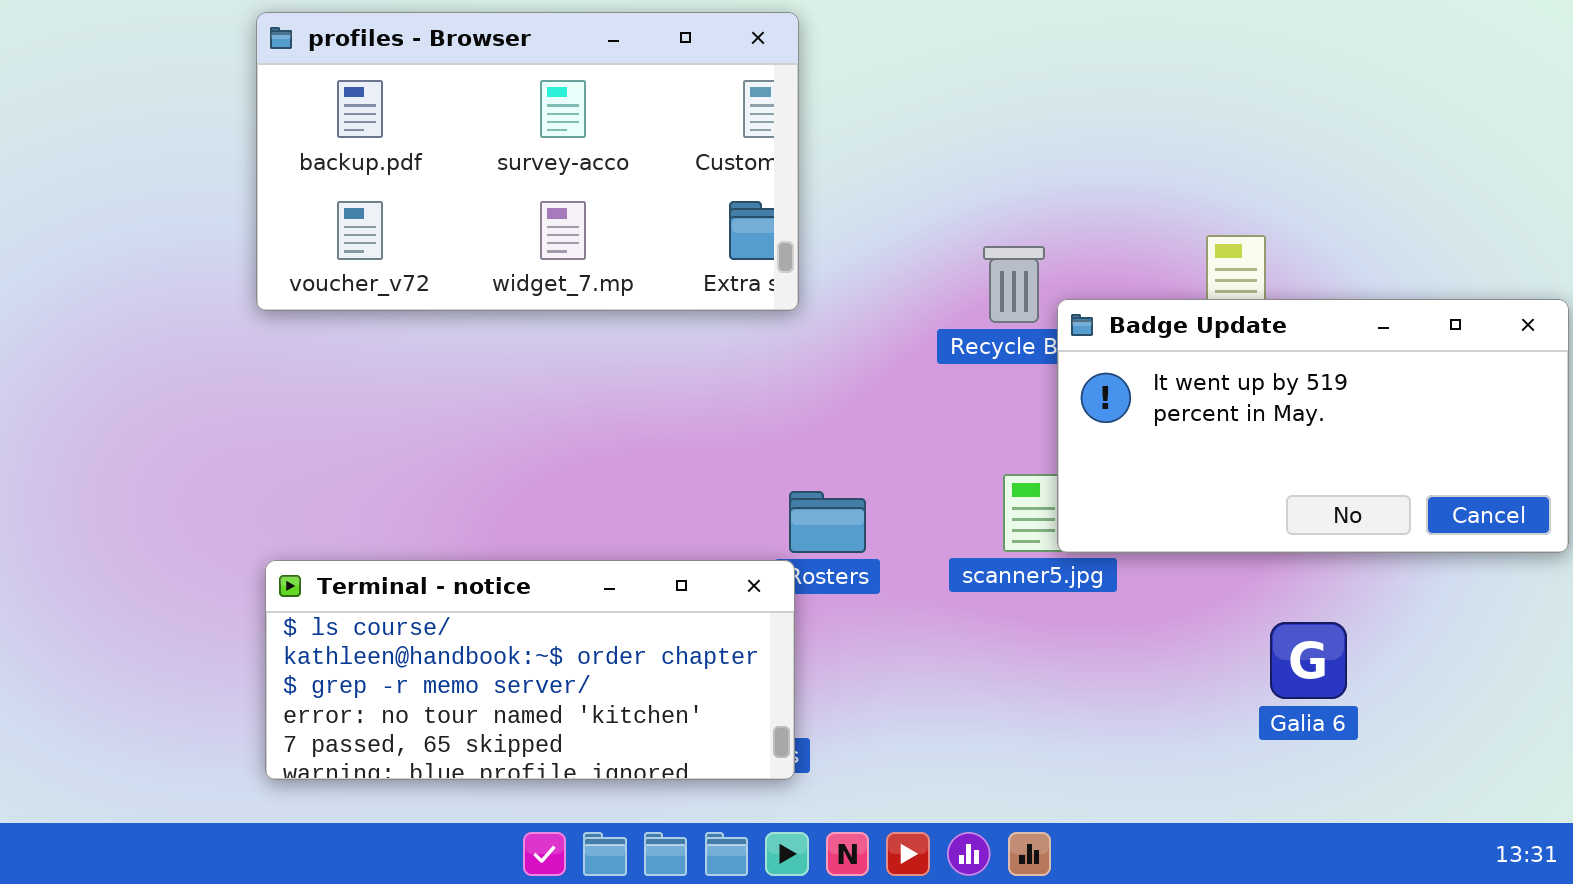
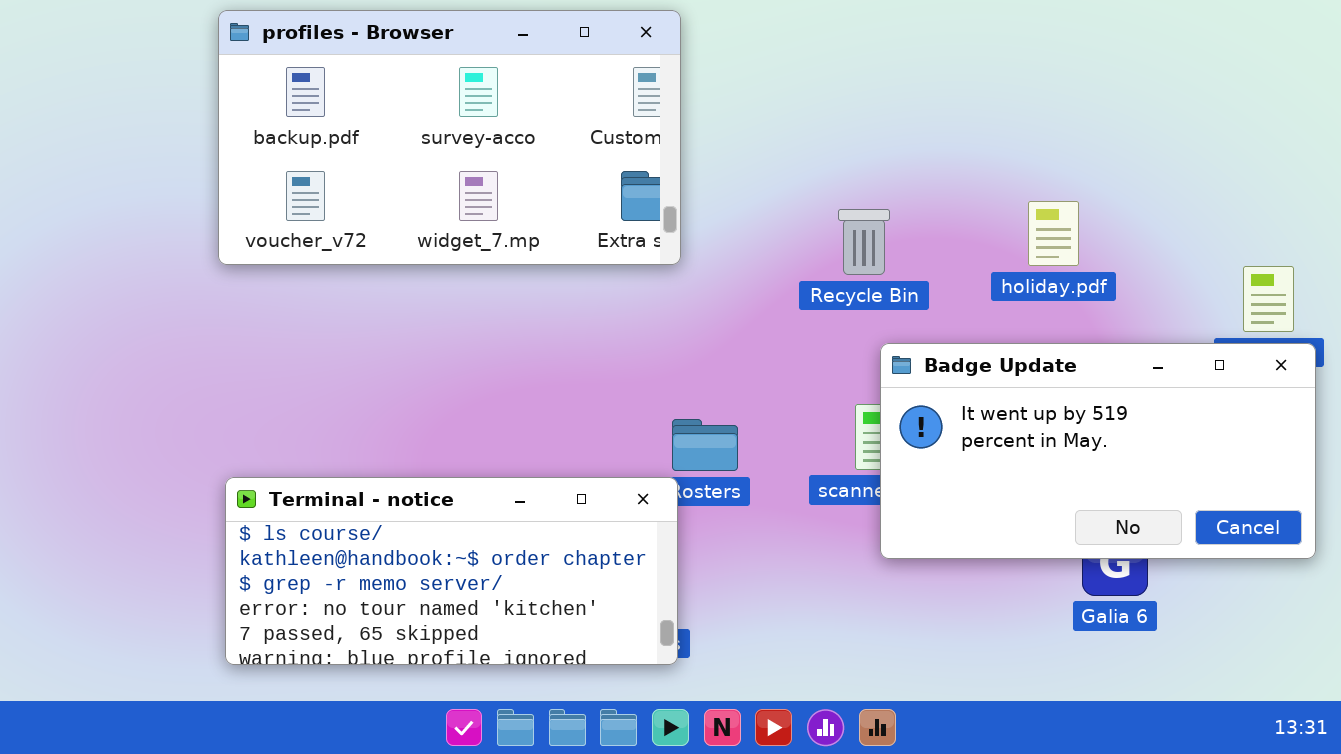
Badge Update: [1057,299,1569,553] -> [880,343,1316,559], moved

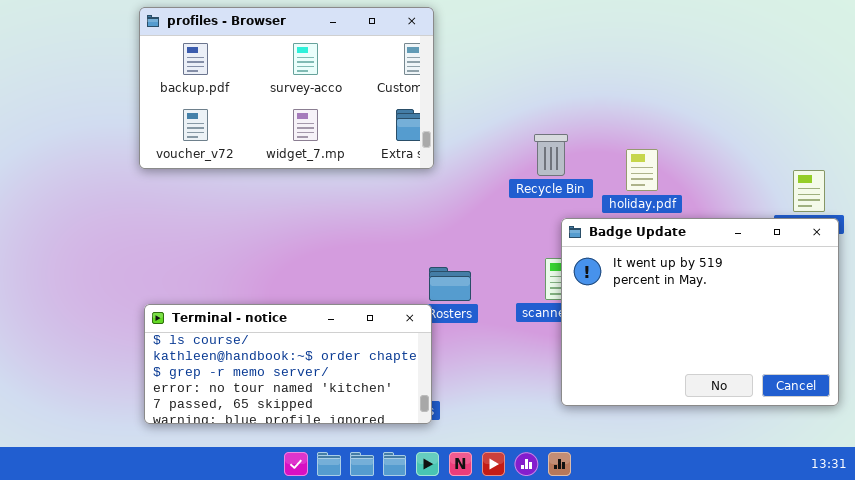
holiday.pdf: [1028,201,1079,266] -> [626,149,658,191], moved
Badge Update: [880,343,1316,559] -> [561,218,839,406], resized

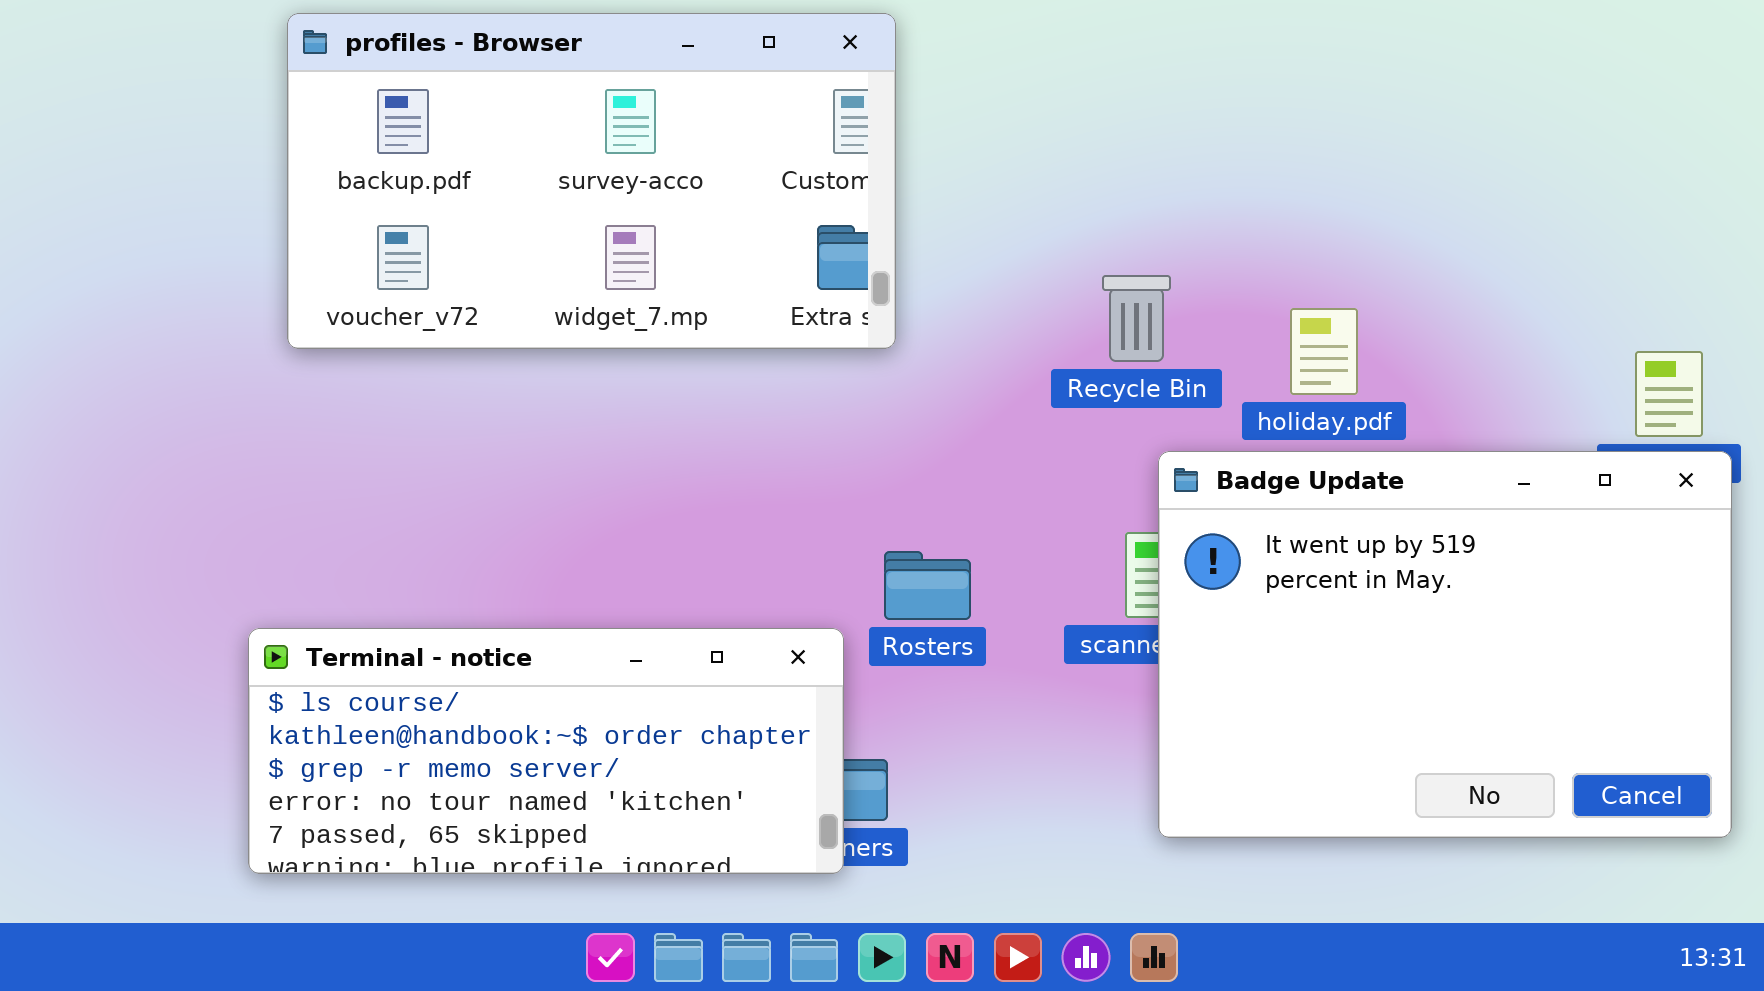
Terminal - notice: [144,304,432,424] -> [248,628,844,874], moved

